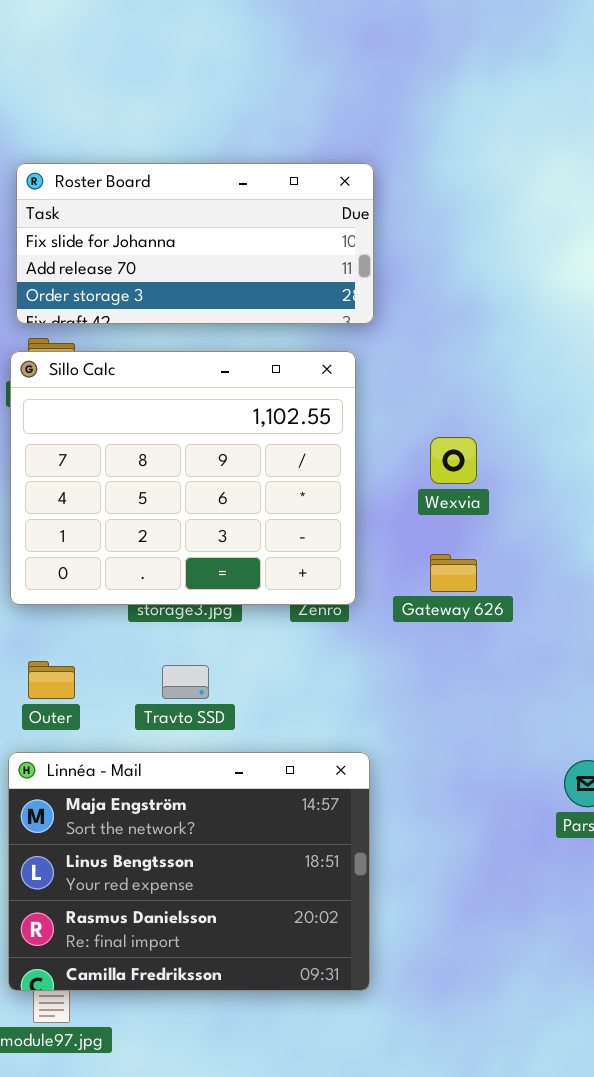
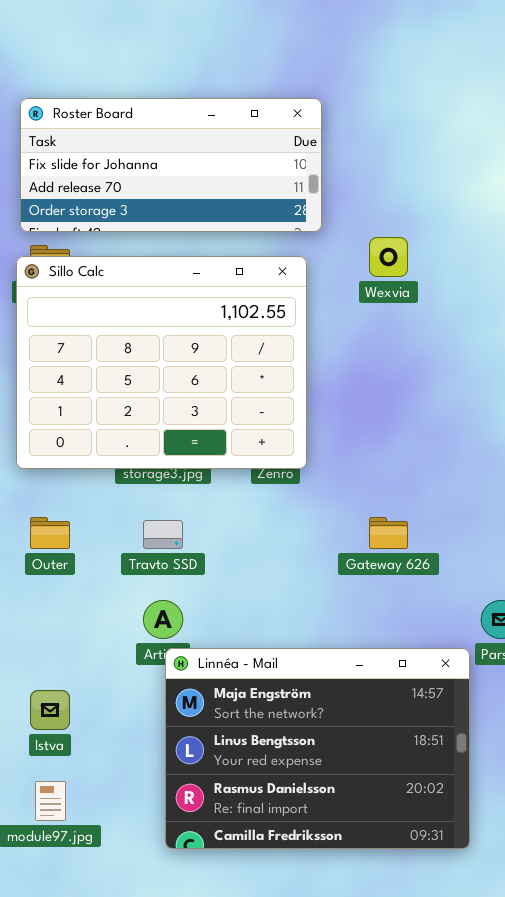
Wexvia: [430,437,477,484] -> [369,237,408,277], moved
Gateway 626: [430,554,477,592] -> [369,517,408,549], moved
Linnéa - Mail: [8,752,370,991] -> [165,648,470,849], moved

